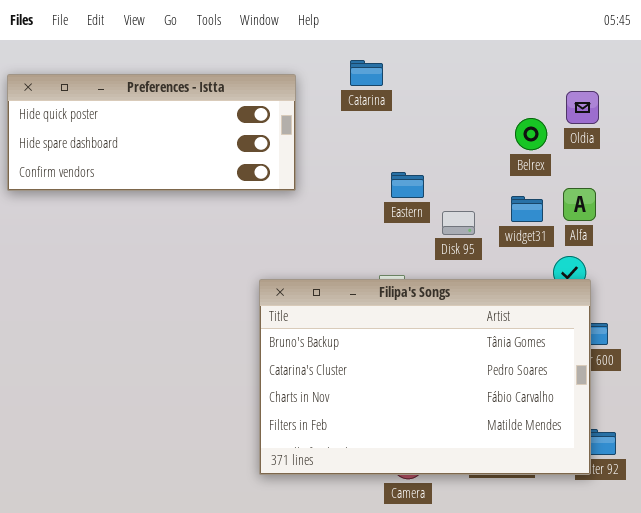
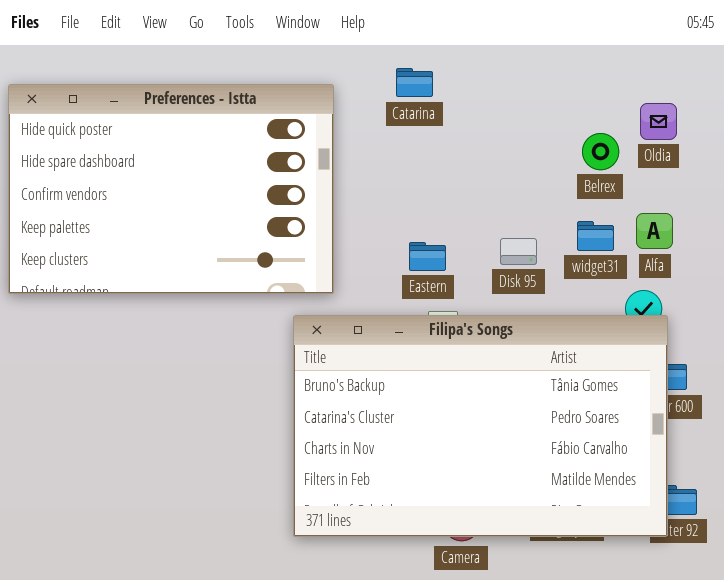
Preferences - Istta: [7,74,296,191] -> [8,84,334,294], resized
Eastern: [391,172,424,198] -> [409,242,446,271], moved

